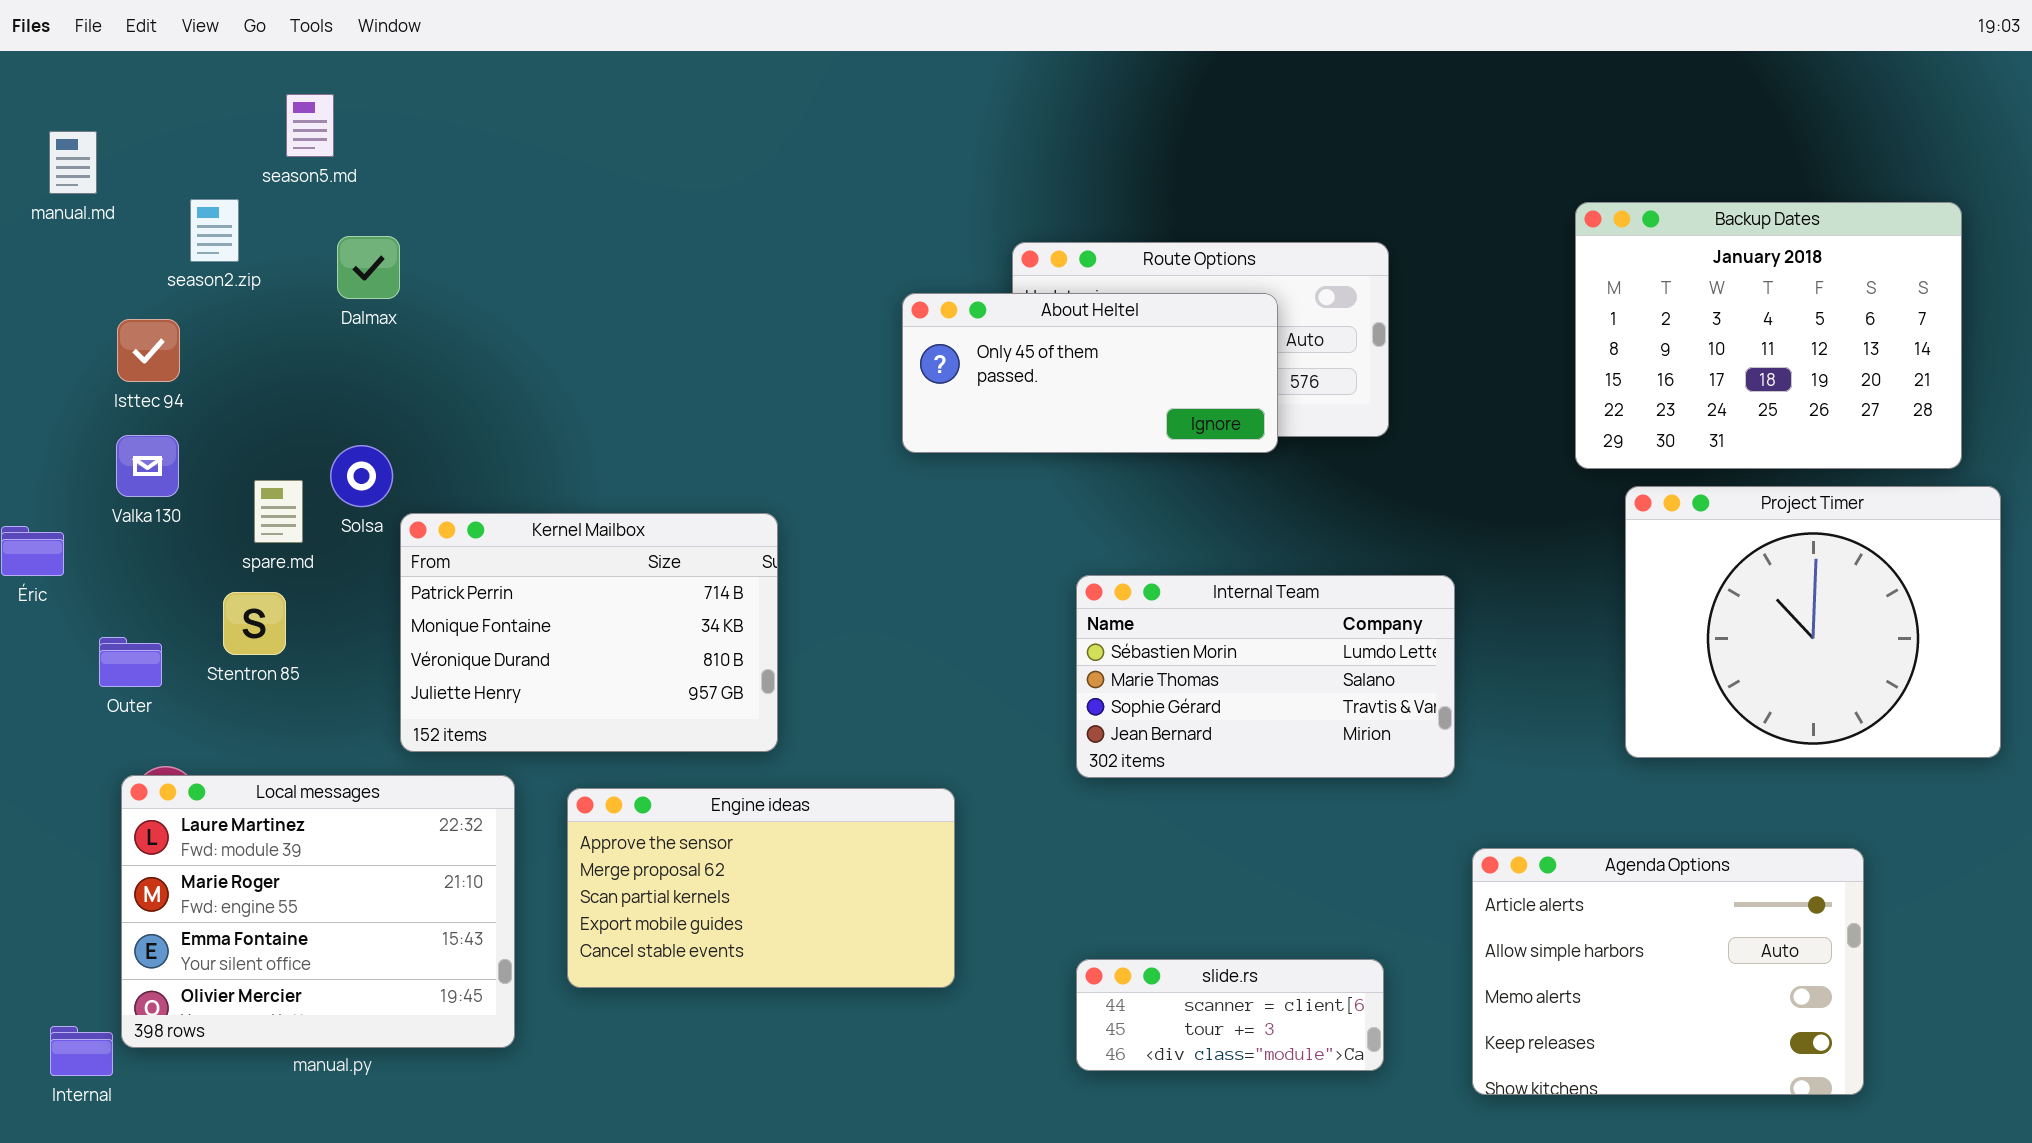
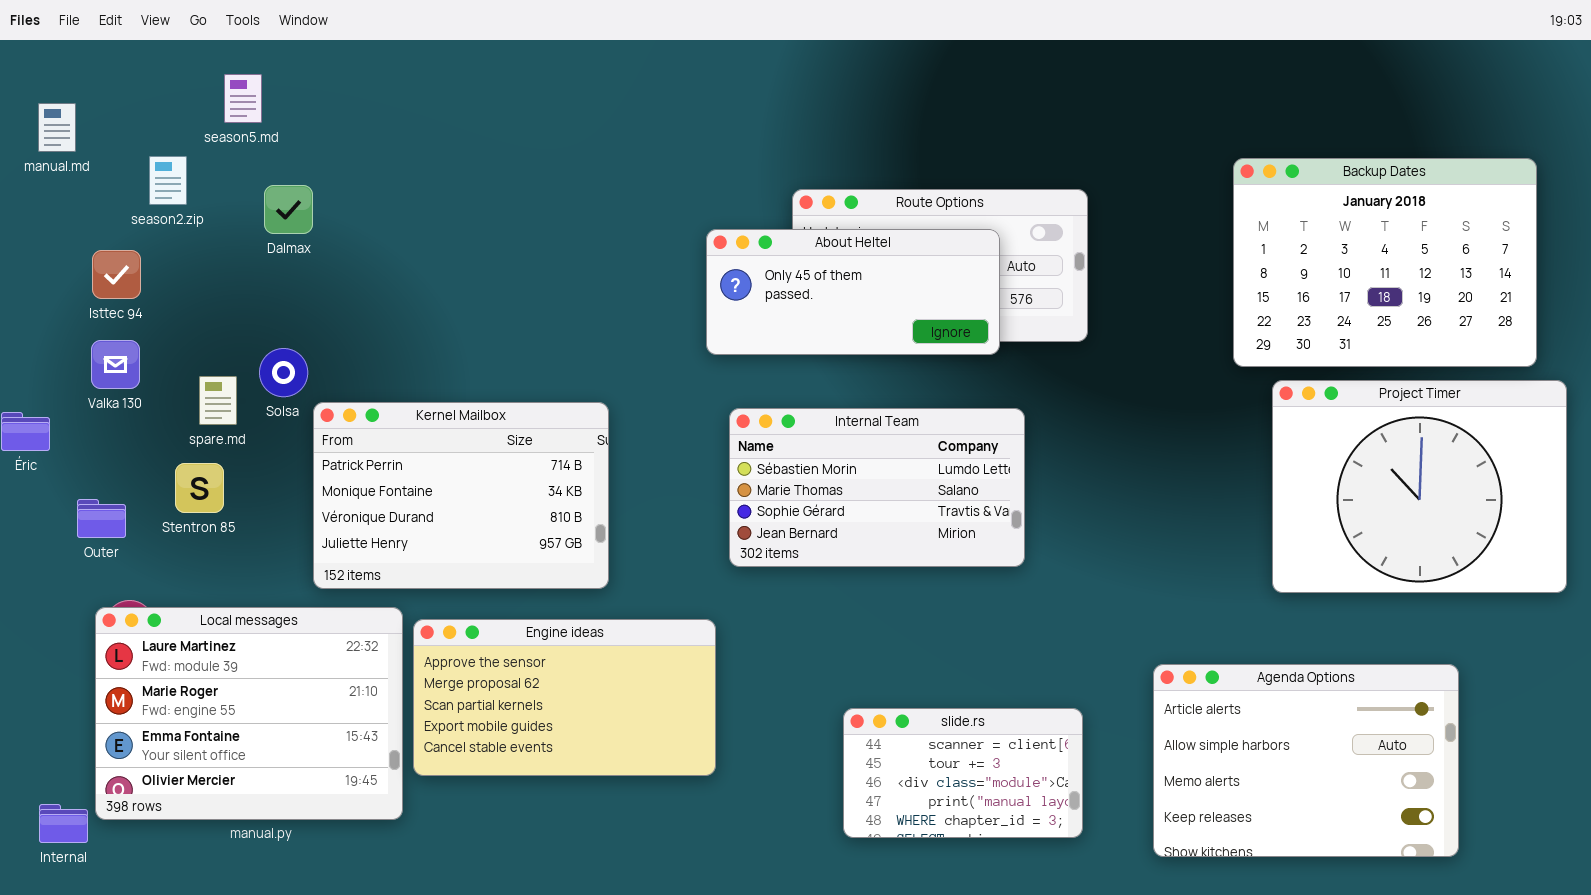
Internal Team: [1076,575,1455,778] -> [729,408,1025,567], moved
Engine ideas: [567,788,955,988] -> [413,619,716,776], moved
slide.rs: [1076,959,1384,1071] -> [843,708,1083,838], resized

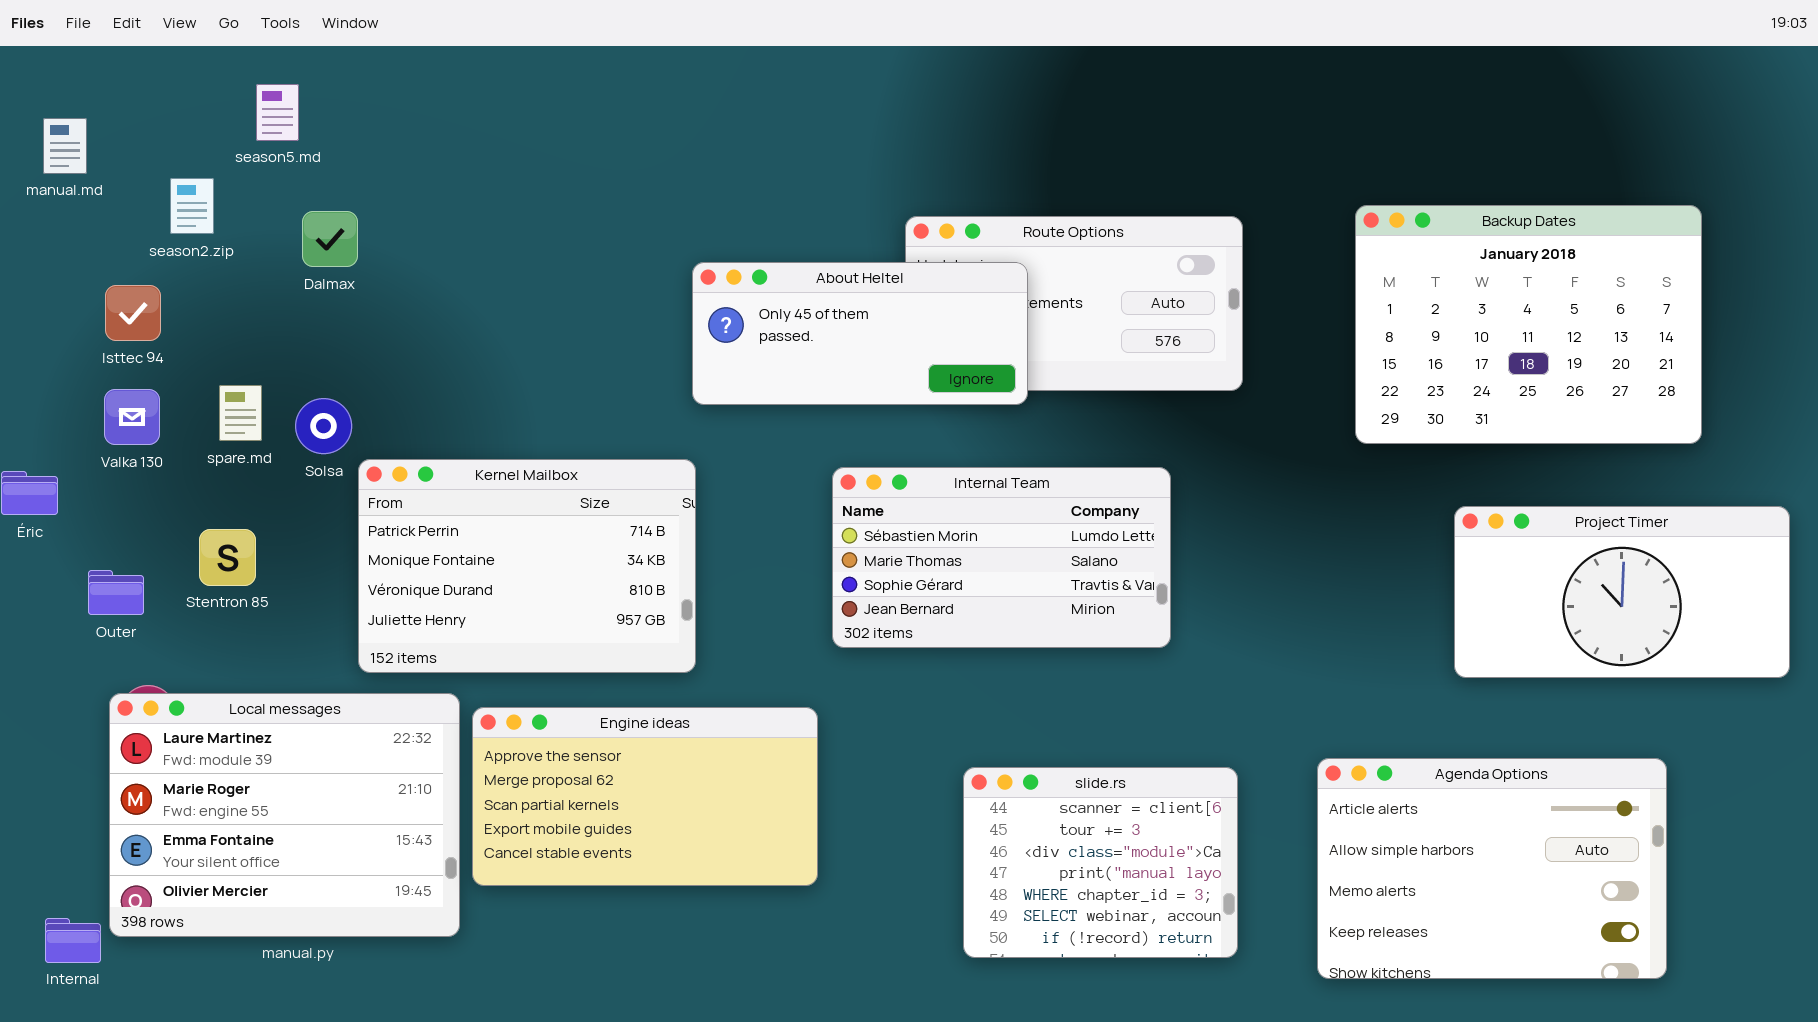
Backup Dates: [1233,158,1537,367] -> [1355,205,1702,444], moved
About Heltel: [706,229,1000,355] -> [692,262,1028,405], moved
spare.md: [199,376,237,425] -> [219,385,262,441], moved
Project Timer: [1272,380,1567,593] -> [1454,506,1790,678], resized
slide.rs: [843,708,1083,838] -> [963,767,1238,958], resized

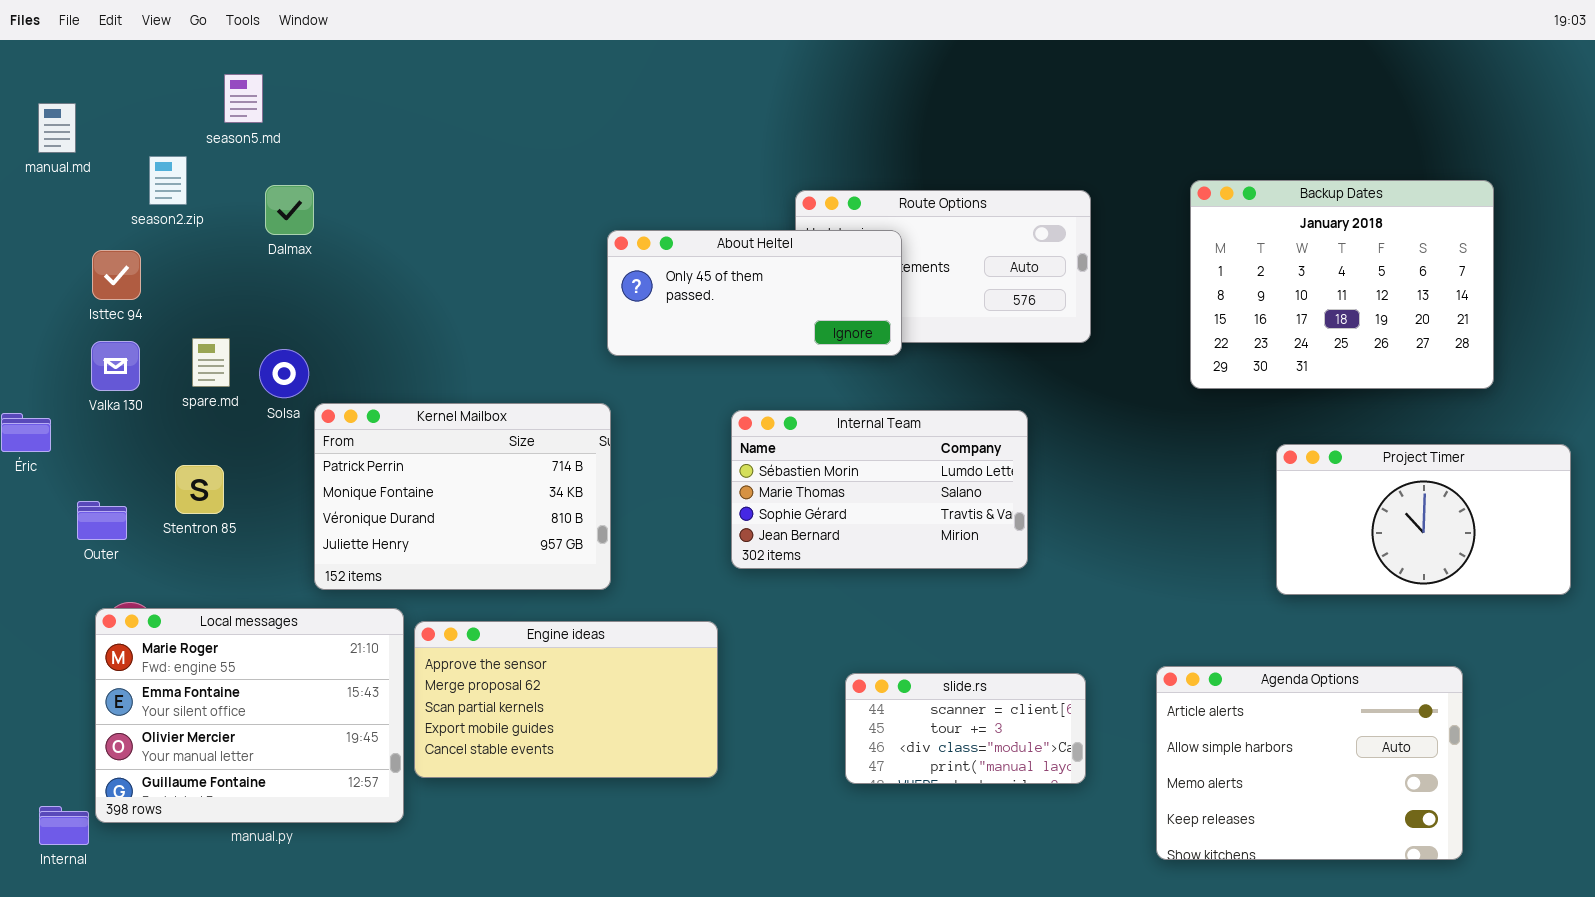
Local messages: [109,693,460,937] -> [95,608,404,823], scrolled down 1 row
slide.rs: [963,767,1238,958] -> [845,673,1086,784], resized

